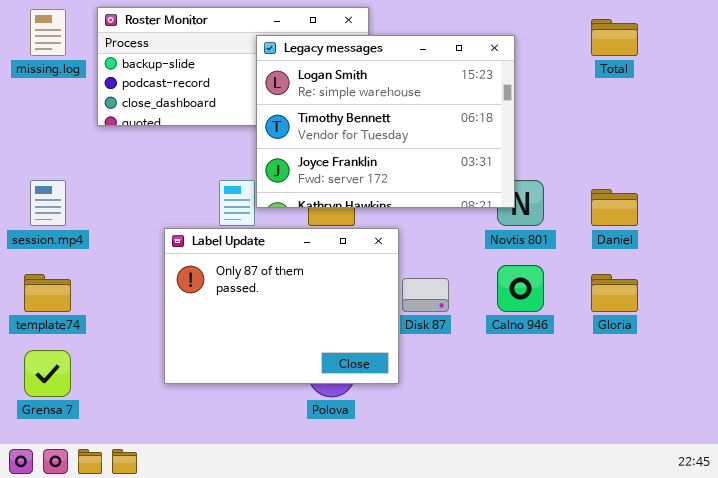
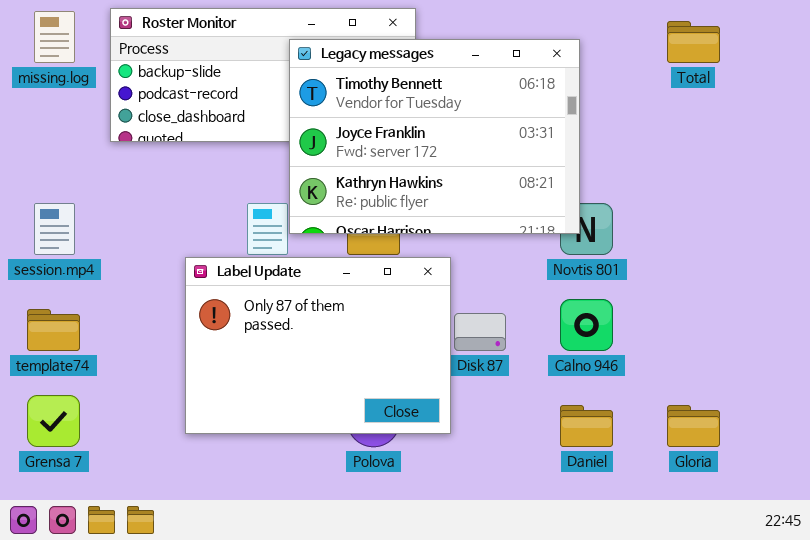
Legacy messages: [256,35,515,208] -> [289,39,580,234], scrolled down 1 row
Daniel: [591,189,638,226] -> [560,405,613,447], moved
Gloria: [591,274,638,312] -> [667,405,720,447], moved

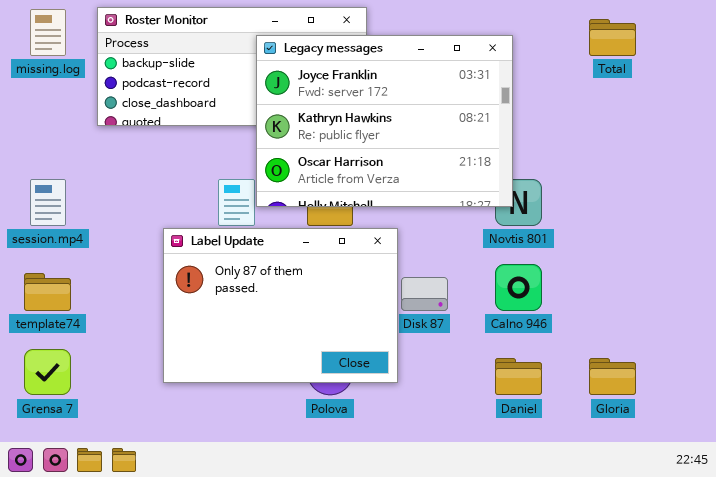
Legacy messages: [289,39,580,234] -> [256,35,513,207], scrolled down 1 row

